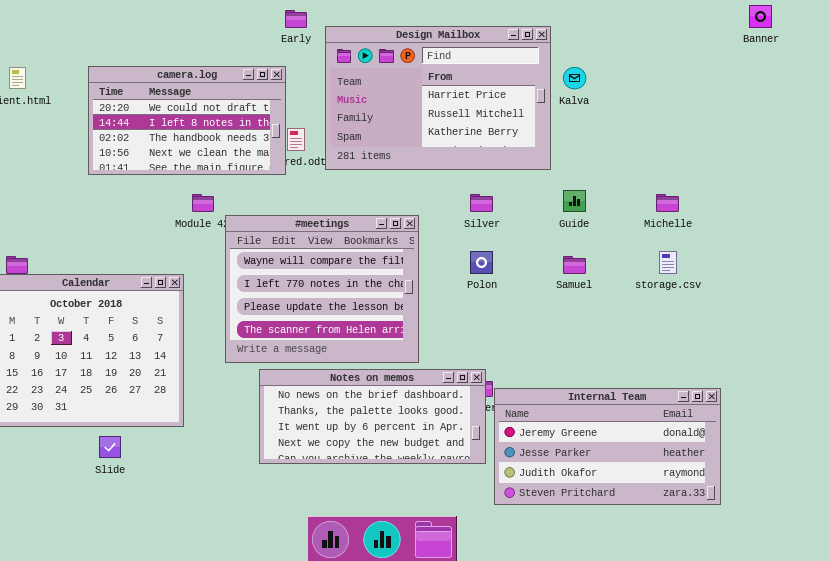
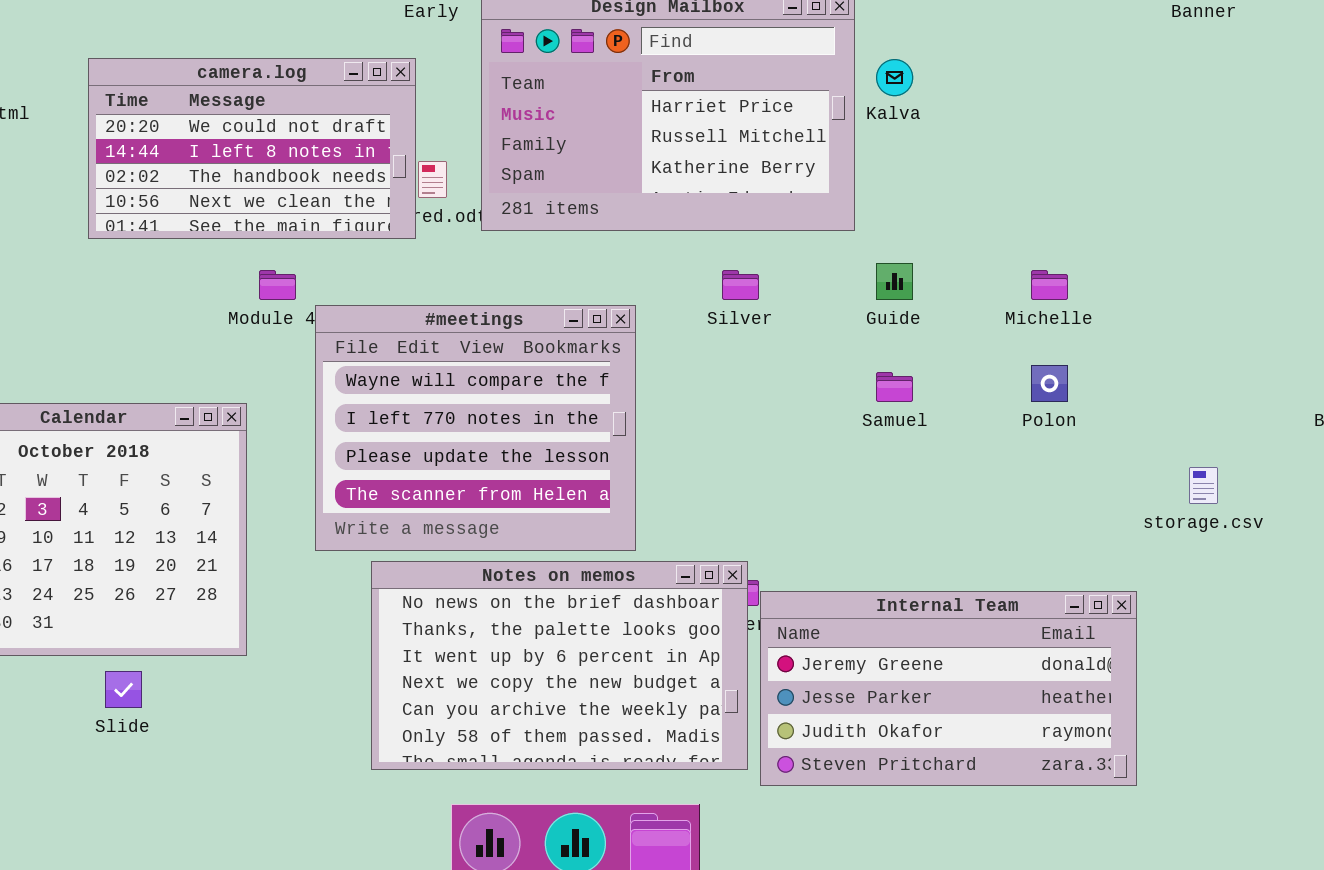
Polon: [470,251,493,274] -> [1031,365,1068,402], moved
storage.csv: [659,251,677,274] -> [1189,467,1218,504], moved
Notes on memos: [259,369,486,464] -> [371,561,748,770], resized

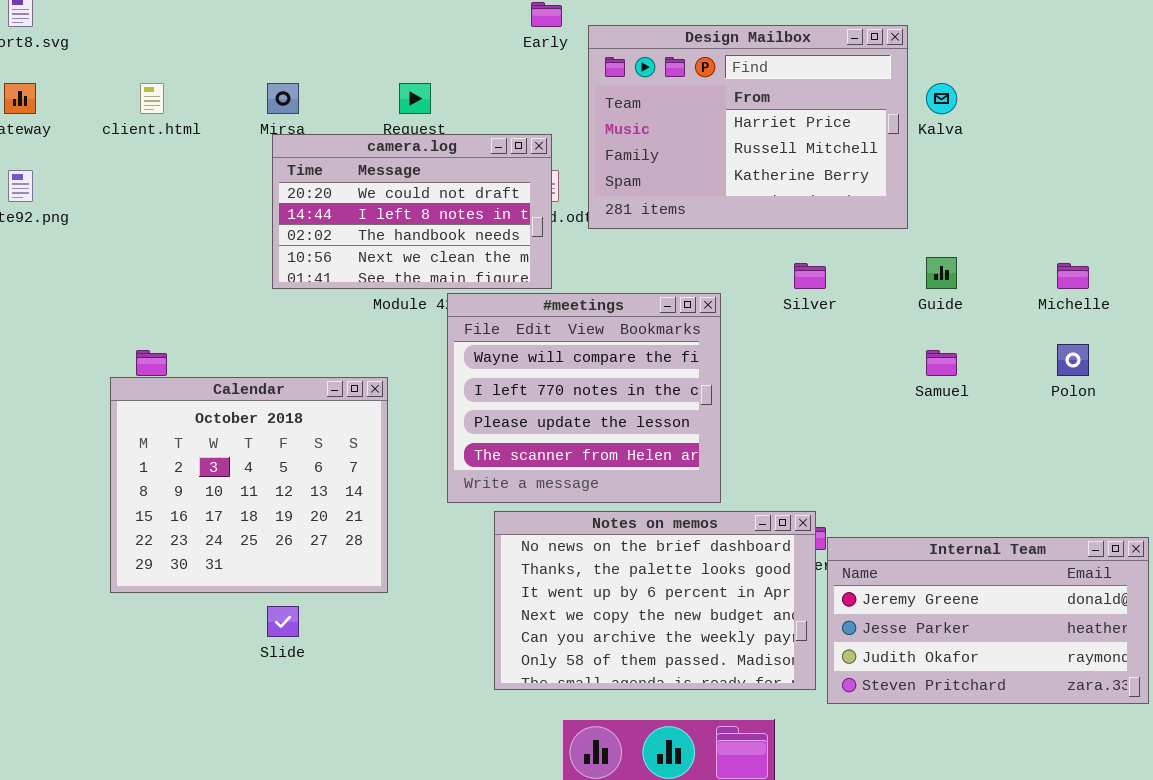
camera.log: [88,58,416,239] -> [272,134,552,289], moved

